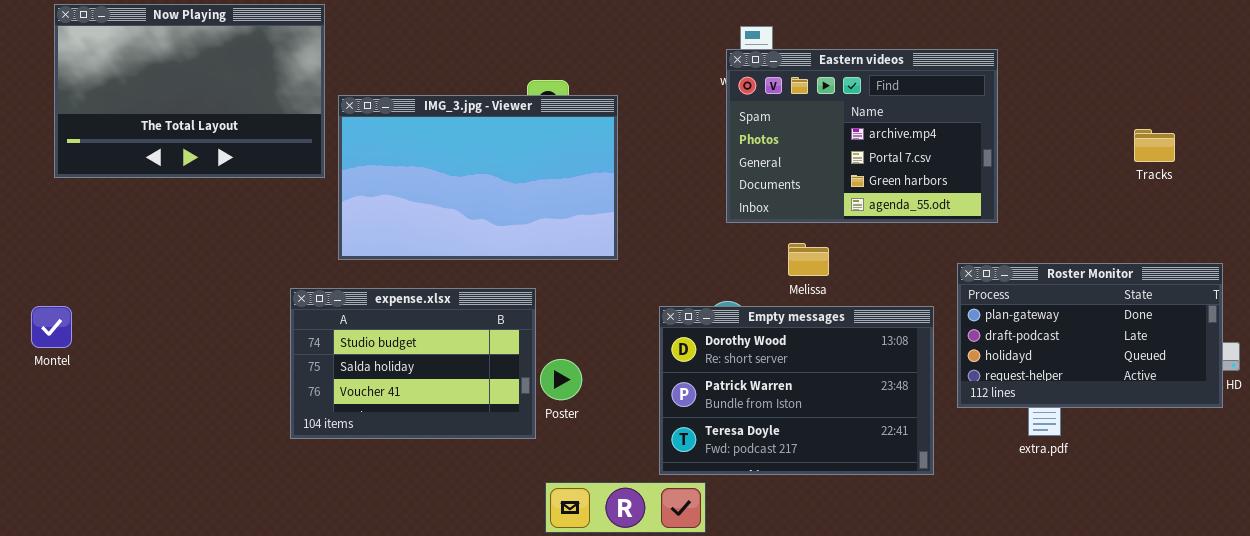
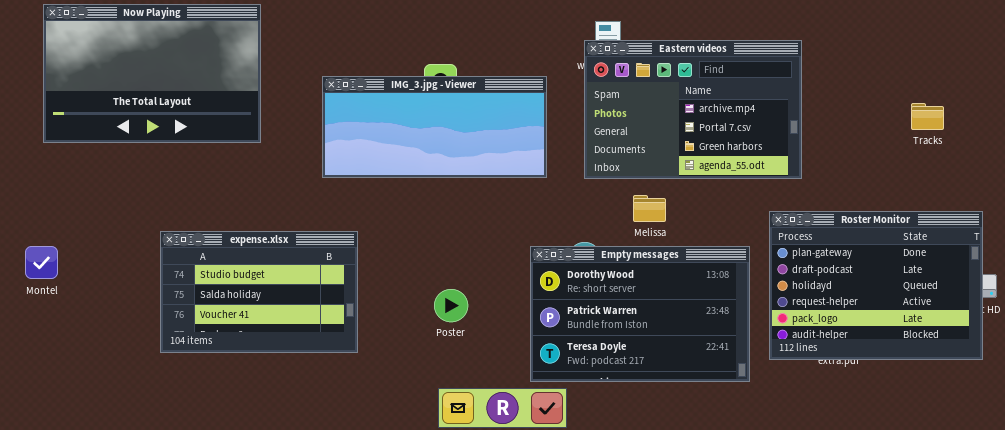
IMG_3.jpg - Viewer: [338,95,618,260] -> [322,76,547,178], moved, resized
Roster Monitor: [957,263,1223,408] -> [769,211,983,360], resized
expense.xlsx: [290,288,536,439] -> [160,231,358,353], moved

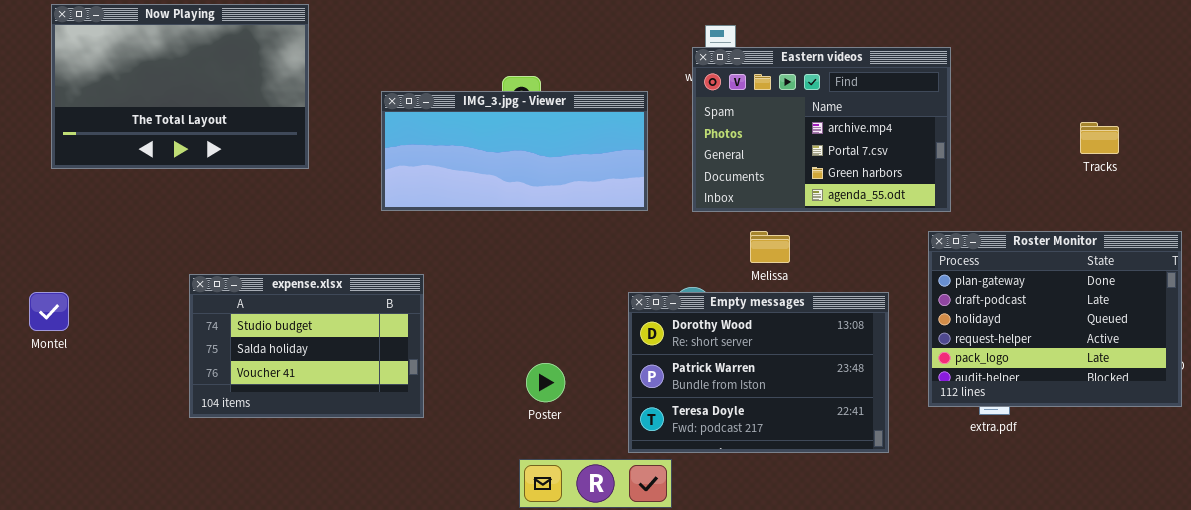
Roster Monitor: [769,211,983,360] -> [928,231,1182,407], moved
Poster: [434,289,468,322] -> [526,363,565,402], moved

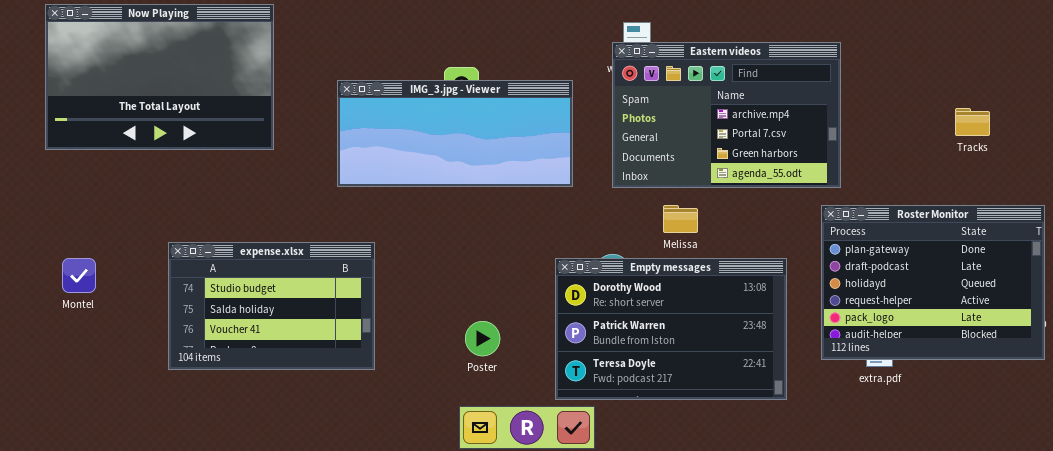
Montel: [29,292,69,331] -> [62,258,96,293], moved

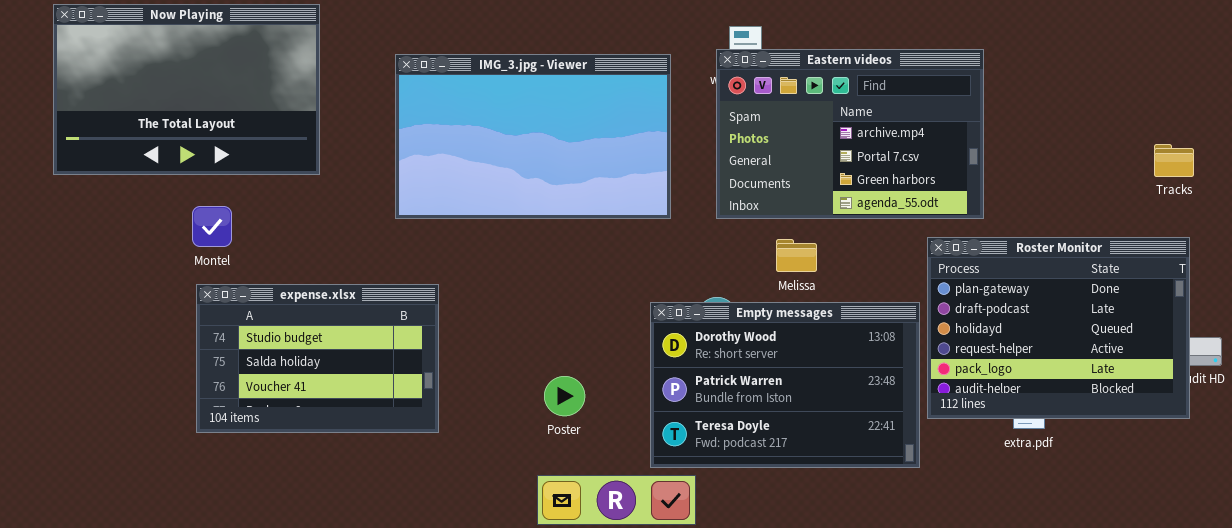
IMG_3.jpg - Viewer: [337,80,573,187] -> [395,54,671,219], resized
Tracks: [955,108,990,136] -> [1154,144,1194,177], moved
Roster Monitor: [821,205,1045,360] -> [927,237,1190,419], moved
Montel: [62,258,96,293] -> [192,206,232,247], moved

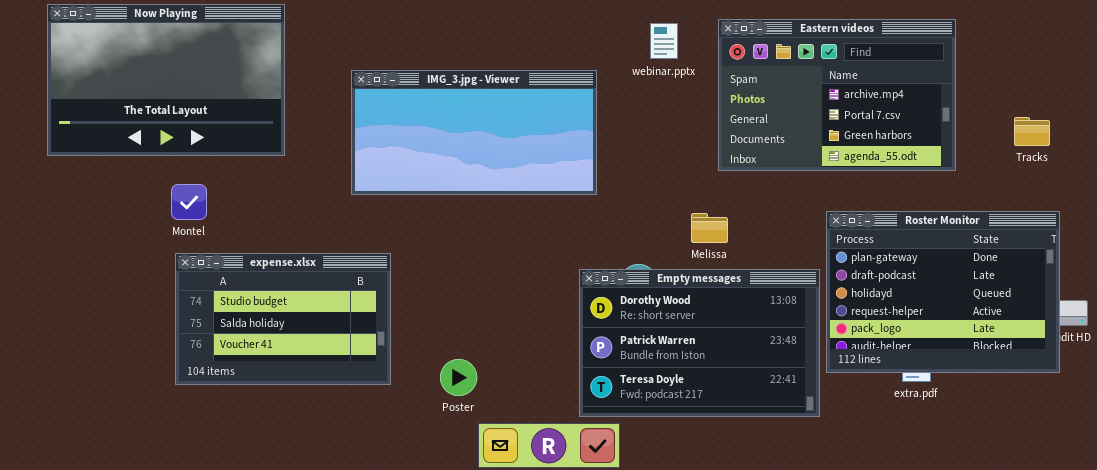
Eastern videos: [716,49,984,219] -> [718,19,956,171], moved
IMG_3.jpg - Viewer: [395,54,671,219] -> [351,70,597,195], resized
Tracks: [1154,144,1194,177] -> [1014,117,1050,146], moved
Poster: [544,376,585,416] -> [440,359,477,396], moved

